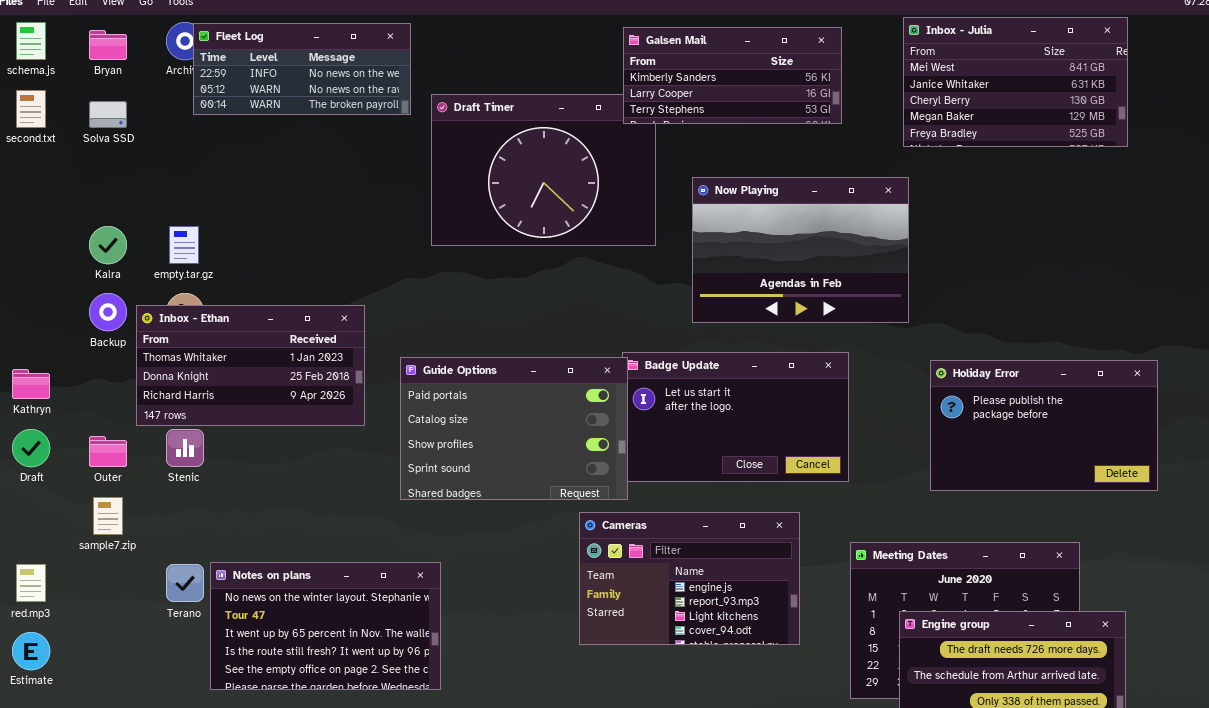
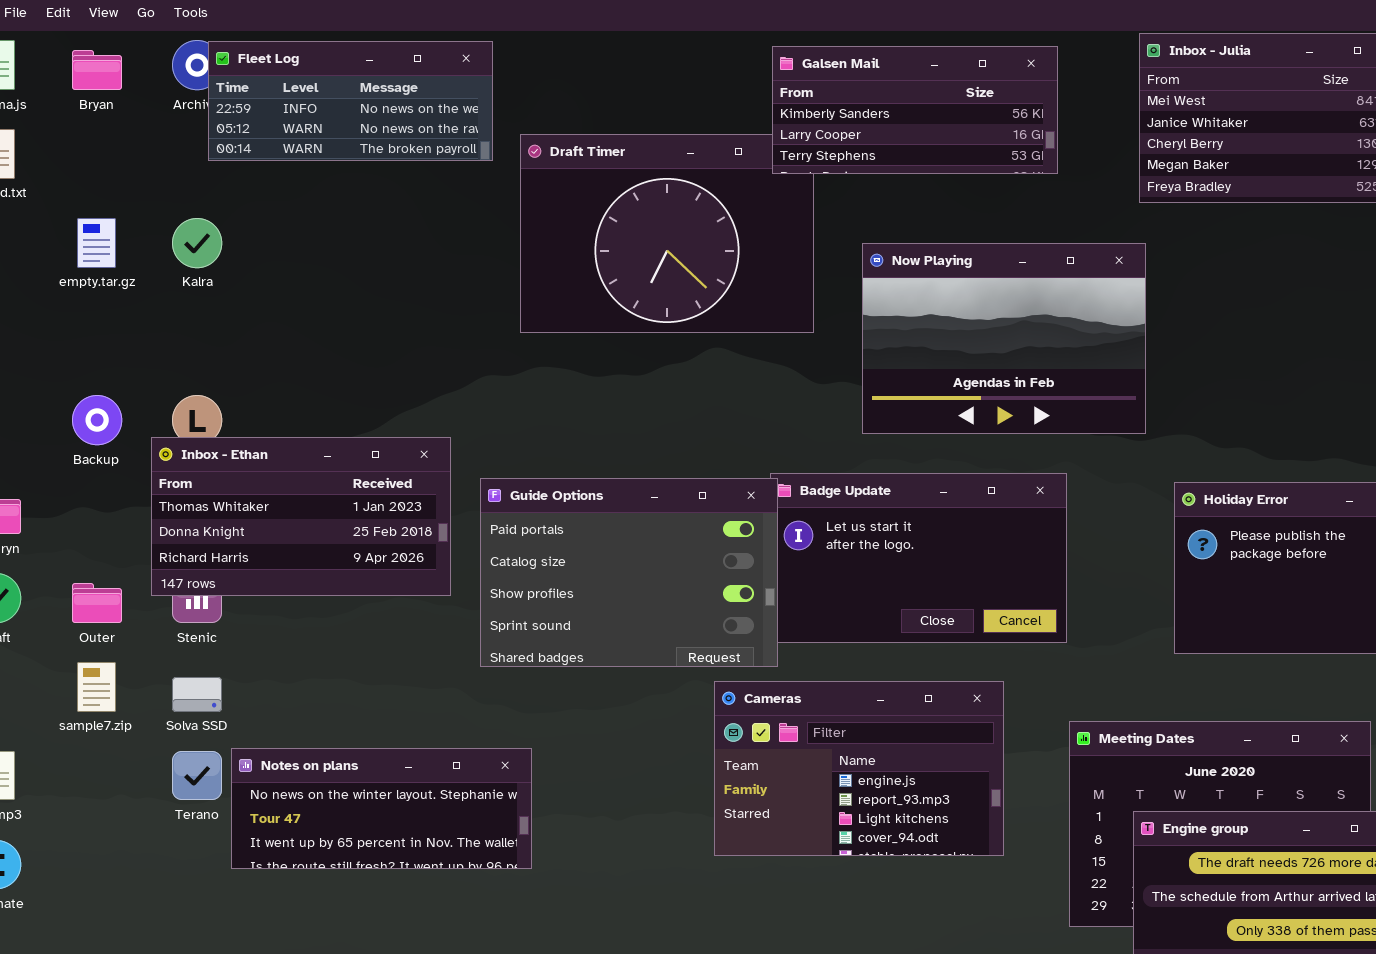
Solva SSD: [89,101,127,128] -> [172,677,222,712], moved
Kalra: [89,226,127,264] -> [172,218,222,268], moved
empty.tar.gz: [169,226,199,264] -> [77,218,116,268], moved
Inbox - Ethan: [136,305,365,426] -> [151,437,451,596], moved
Notes on plans: [210,562,441,690] -> [231,748,532,869], resized

